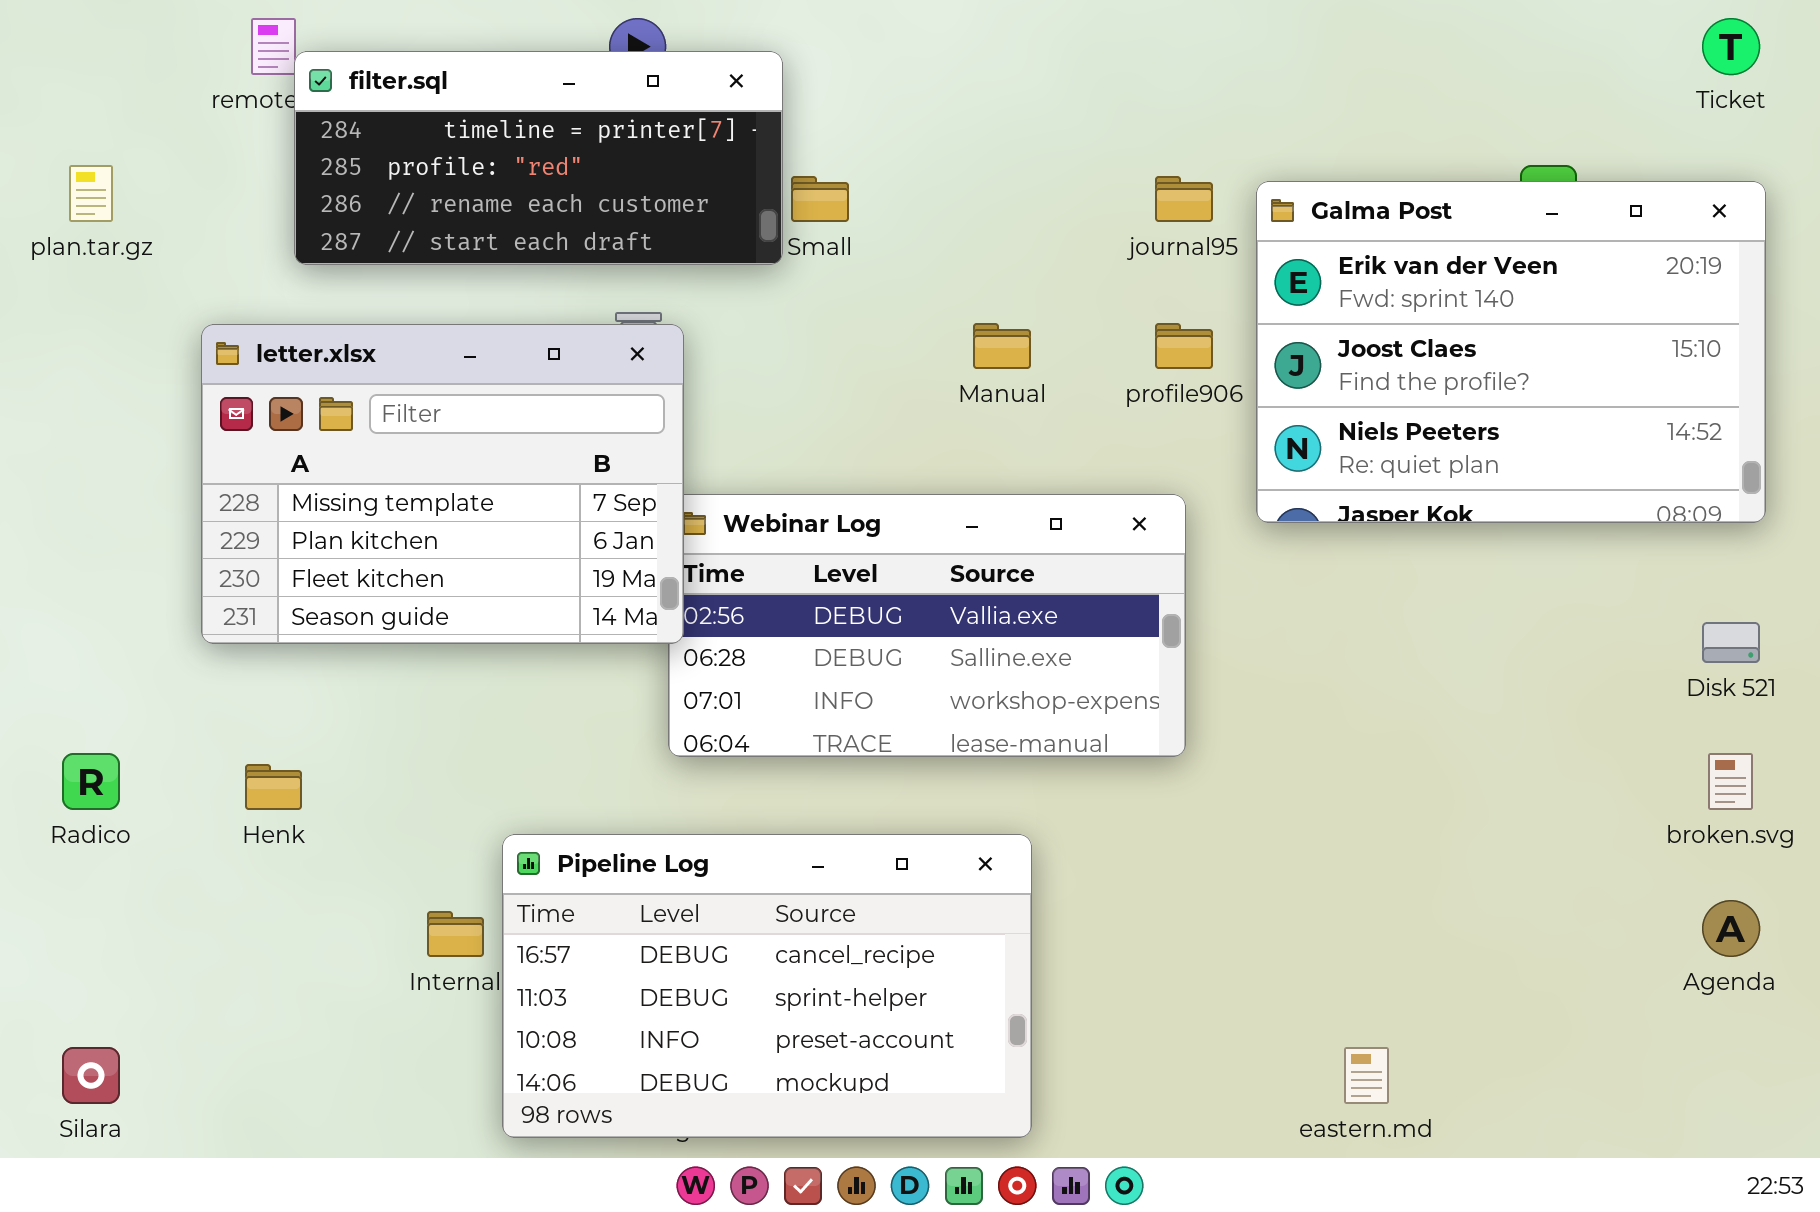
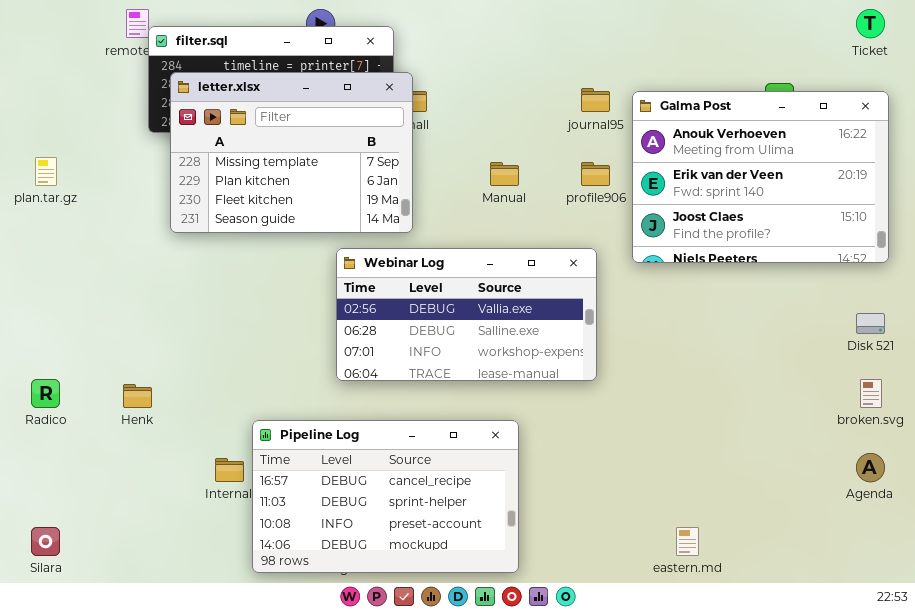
plan.tar.gz: [69,165,113,222] -> [35,157,57,186], moved
Galma Post: [1256,181,1766,523] -> [632,91,889,263], scrolled up 1 row
letter.xlsx: [201,324,684,644] -> [170,72,413,233], moved

